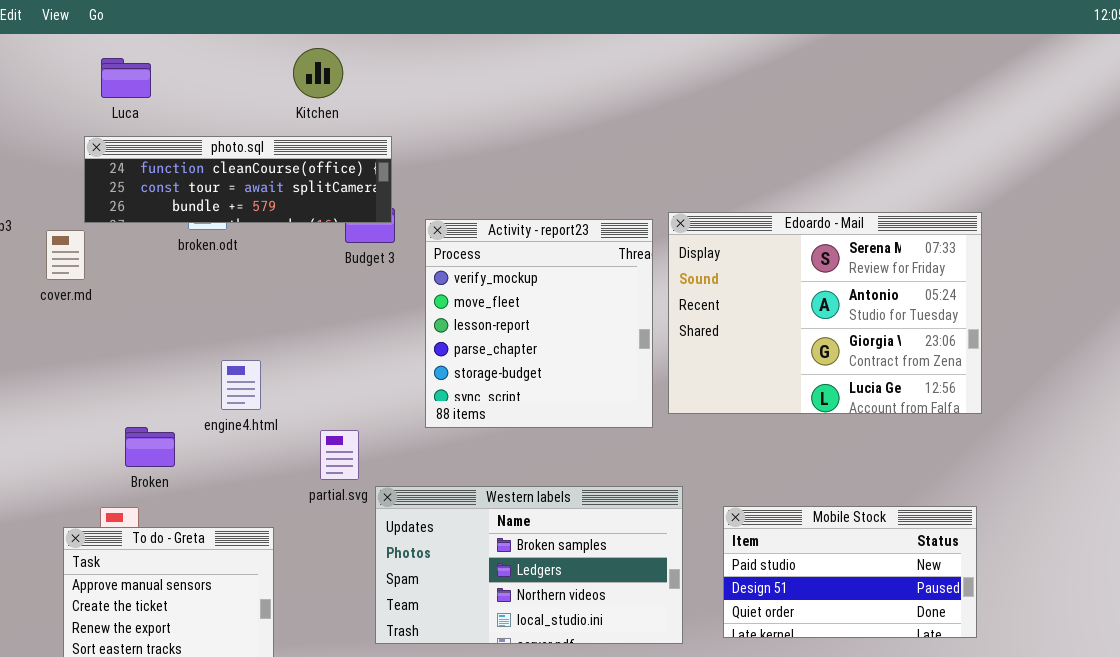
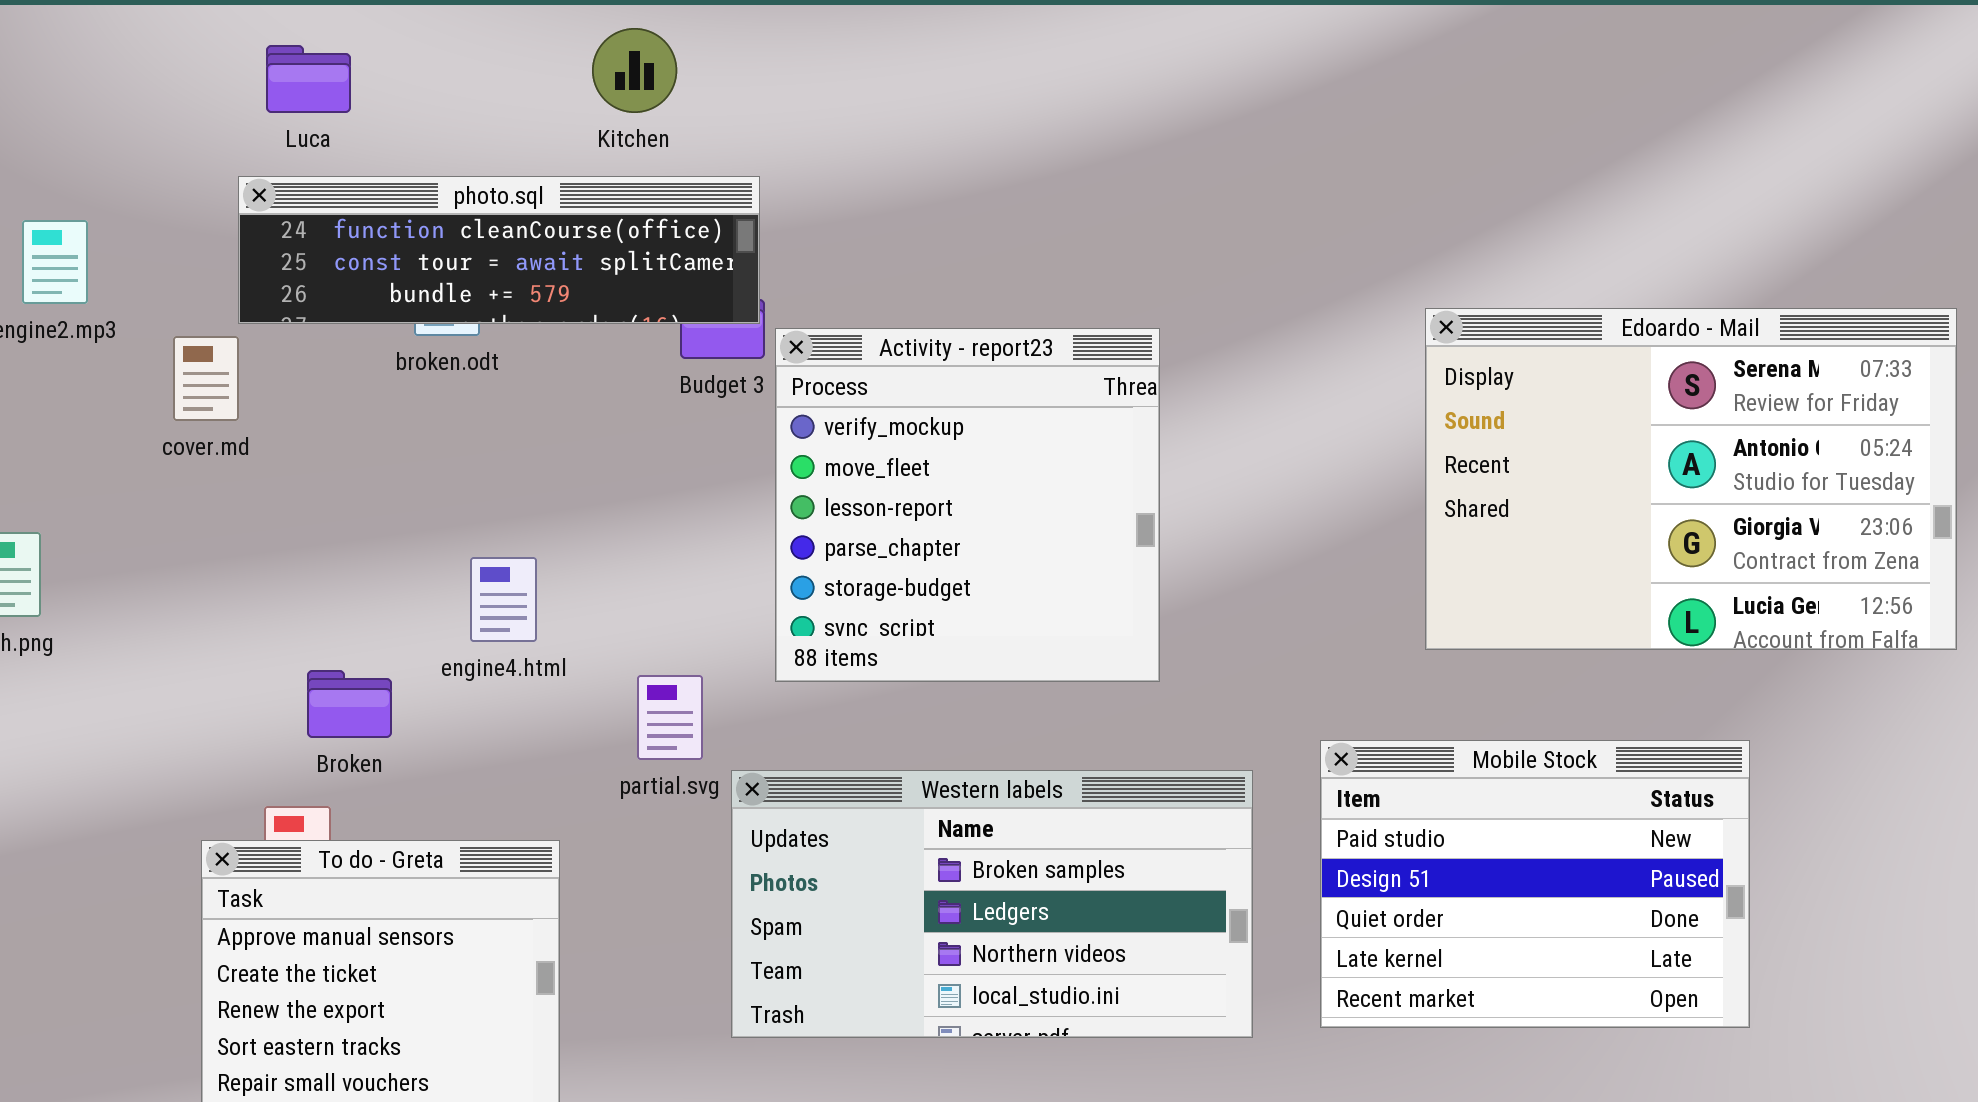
Edoardo - Mail: [668,212,982,414] -> [1425,308,1957,650], moved
Activity - report23: [425,219,653,428] -> [775,328,1160,682], moved
Mobile Stock: [723,506,977,638] -> [1320,740,1750,1028], resized

